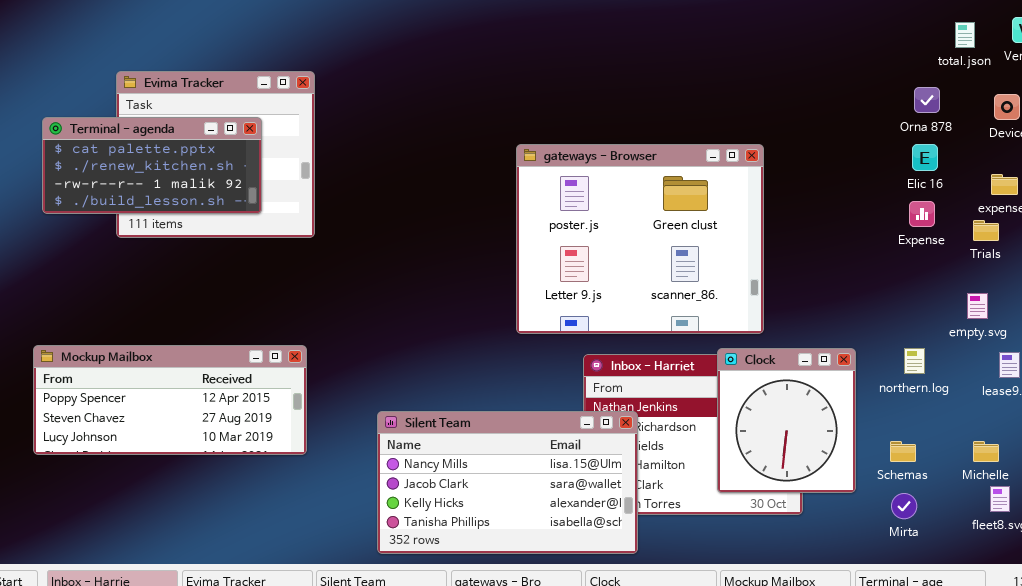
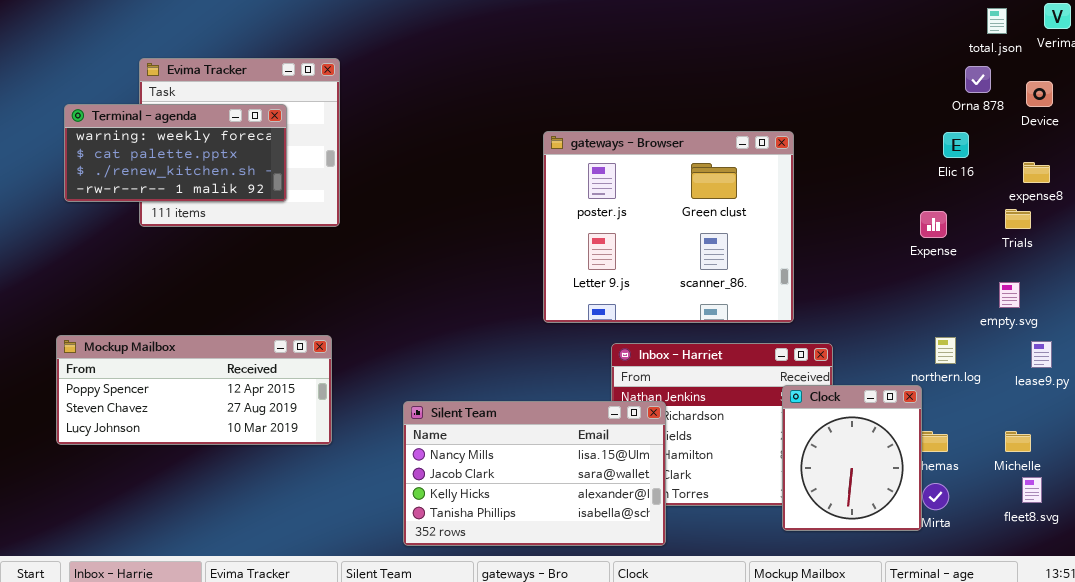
Orna 878: [914,87,940,113] -> [965,66,991,93], moved
Terminal - agenda: [42,117,262,214] -> [64,104,287,202], scrolled up 1 row
Expense: [909,201,935,227] -> [920,211,947,238], moved
Clock: [717,348,856,493] -> [782,385,922,531], moved

